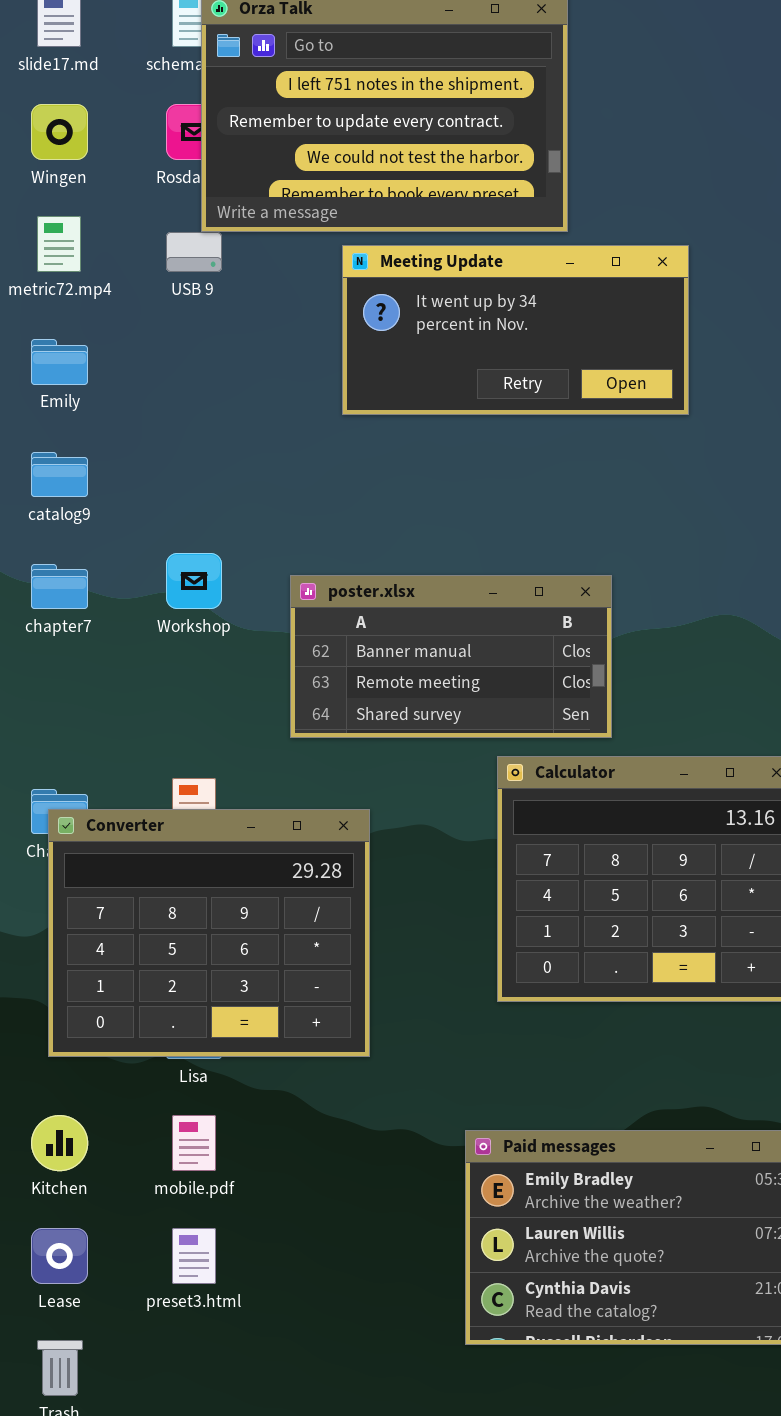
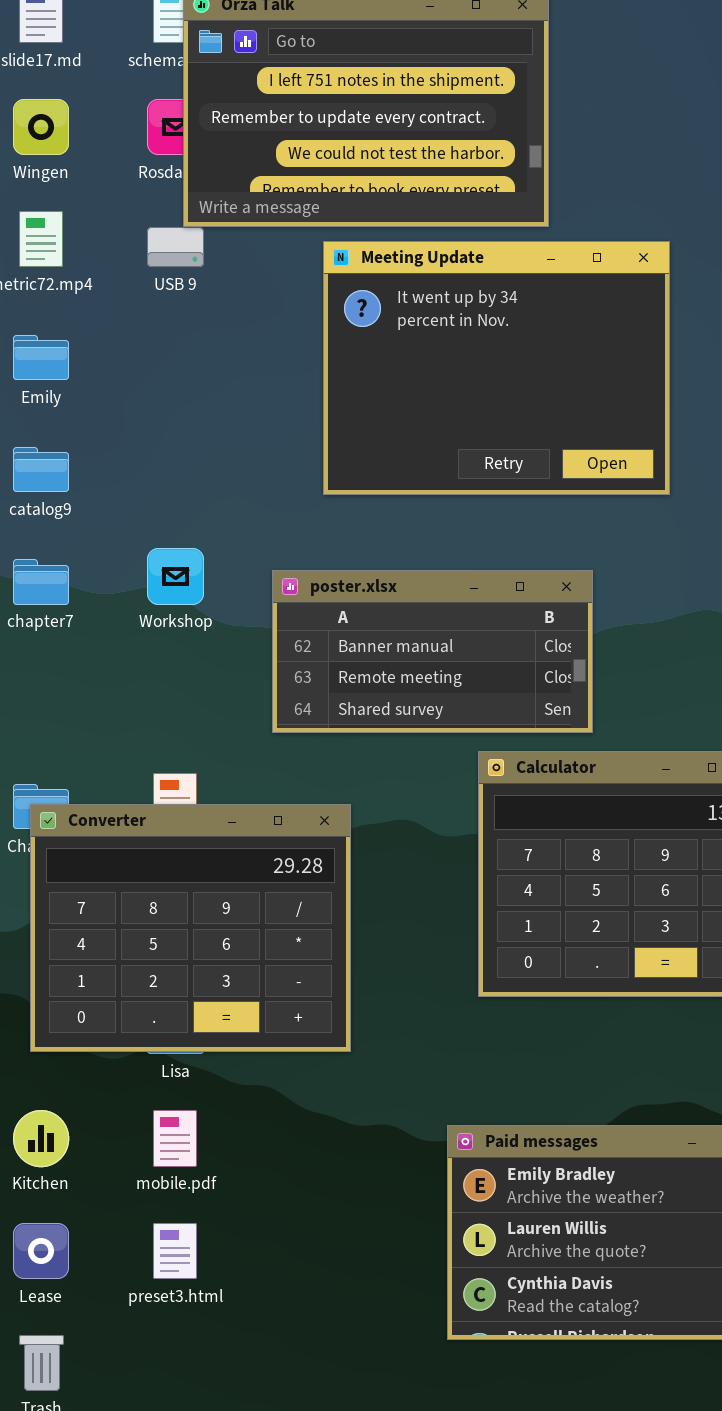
Meeting Update: [342,245,689,415] -> [323,241,670,495], resized

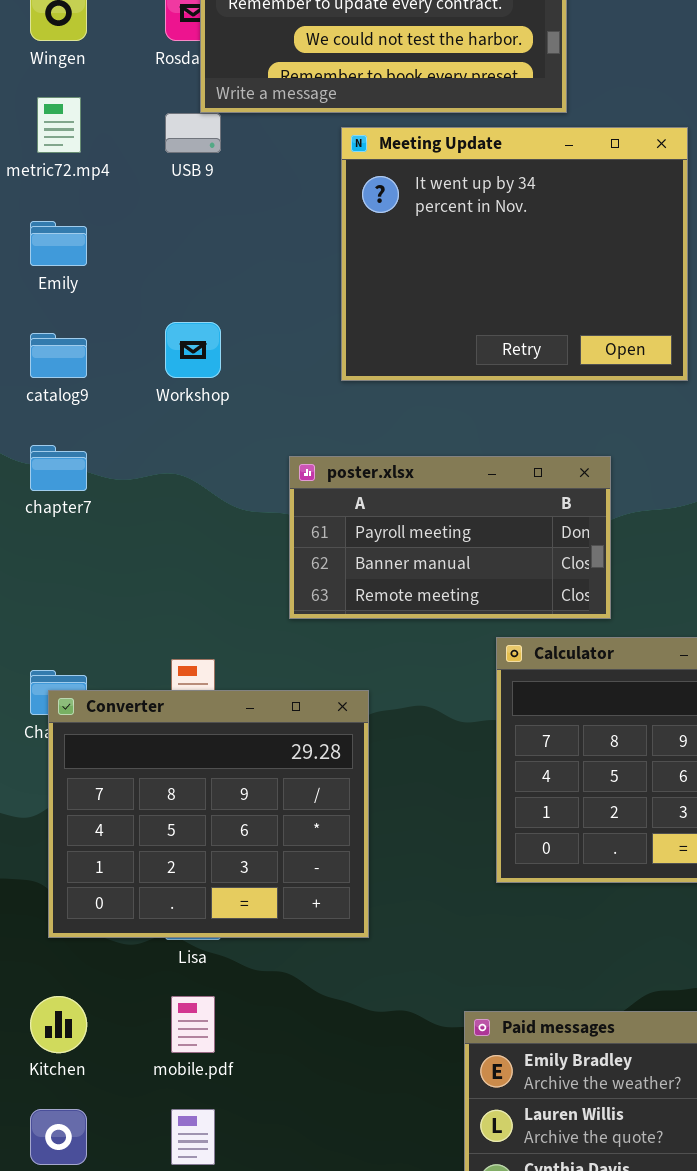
Workshop: [147,548,204,605] -> [165,322,221,378], moved
poster.xlsx: [272,570,593,733] -> [289,456,611,619], scrolled up 1 row

